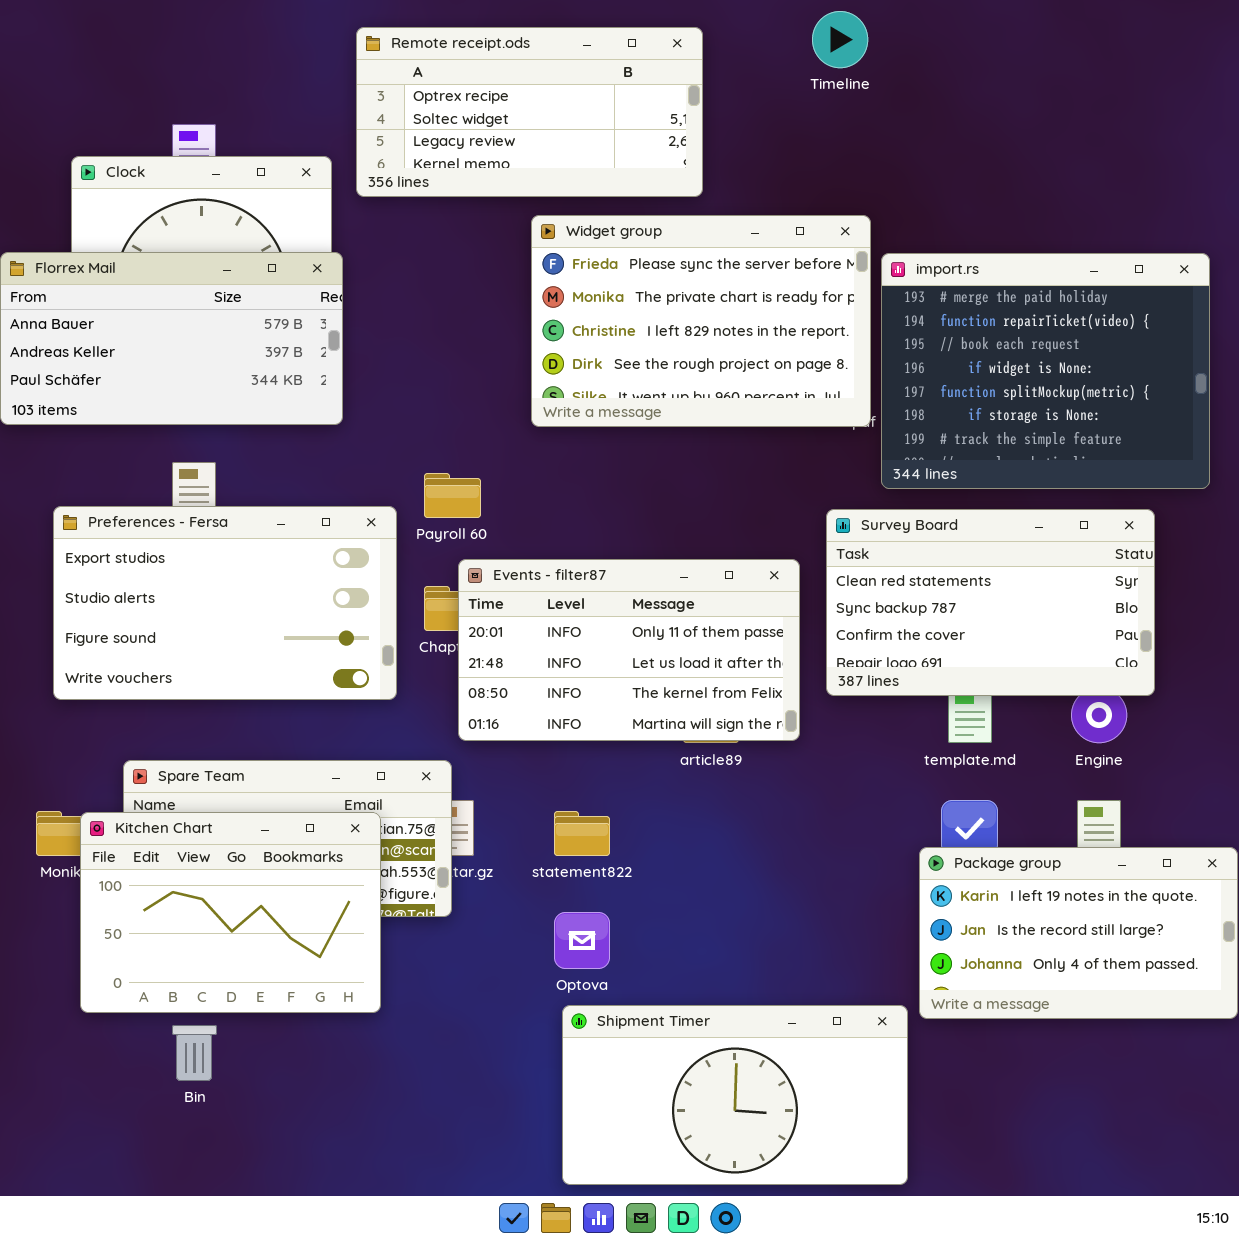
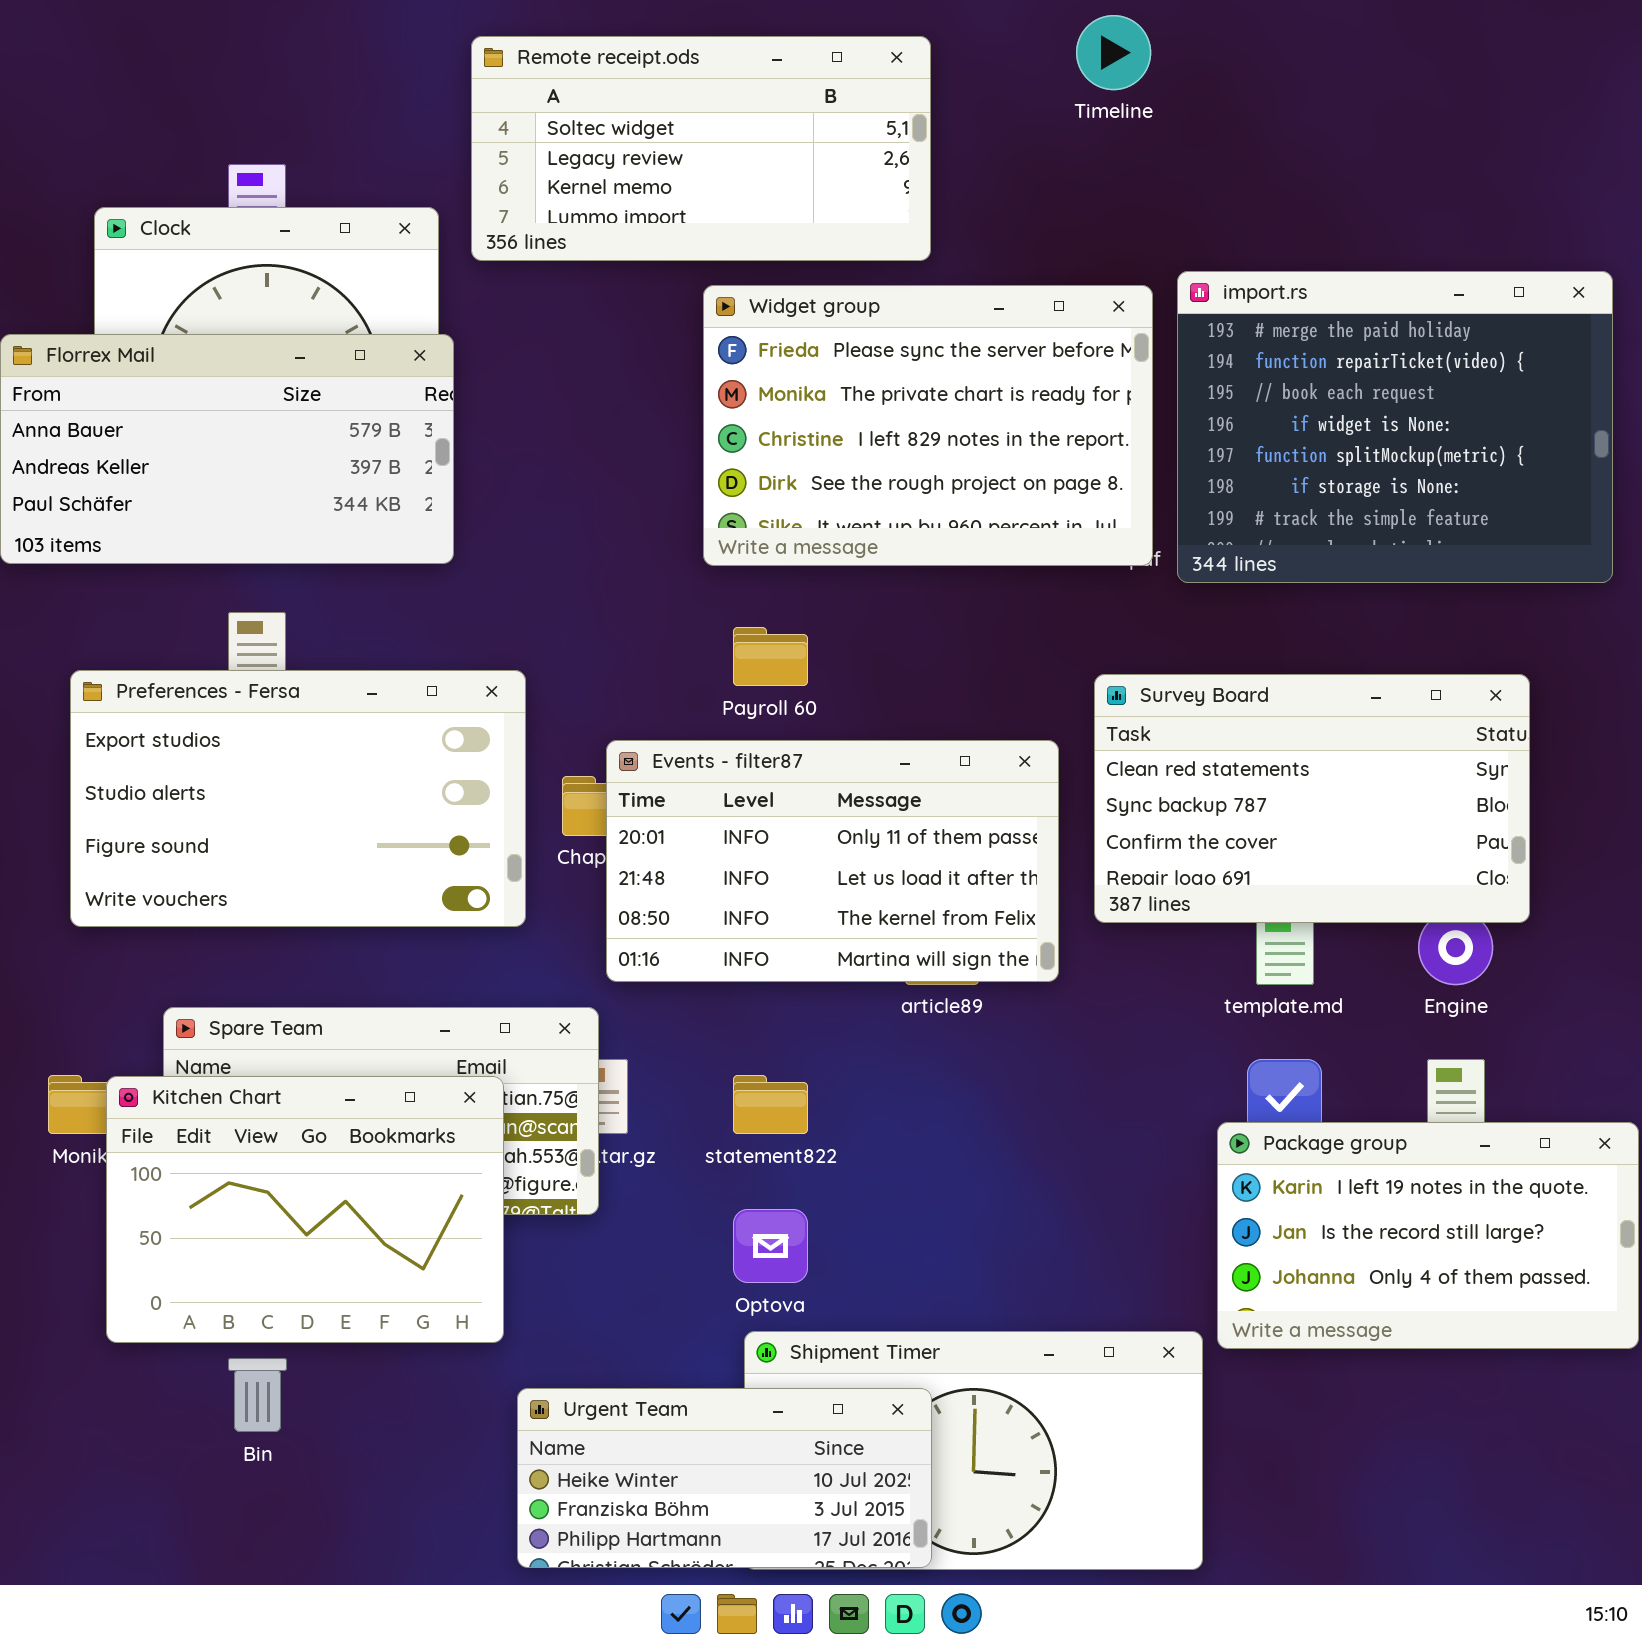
Remote receipt.ods: [356,27,703,197] -> [471,36,931,261], scrolled down 1 row
import.rs: [881,253,1210,489] -> [1177,271,1613,583], moved
Payroll 60: [424,473,481,518] -> [733,627,808,686], moved
Urgent Team: none -> [517,1388,932,1568], opened

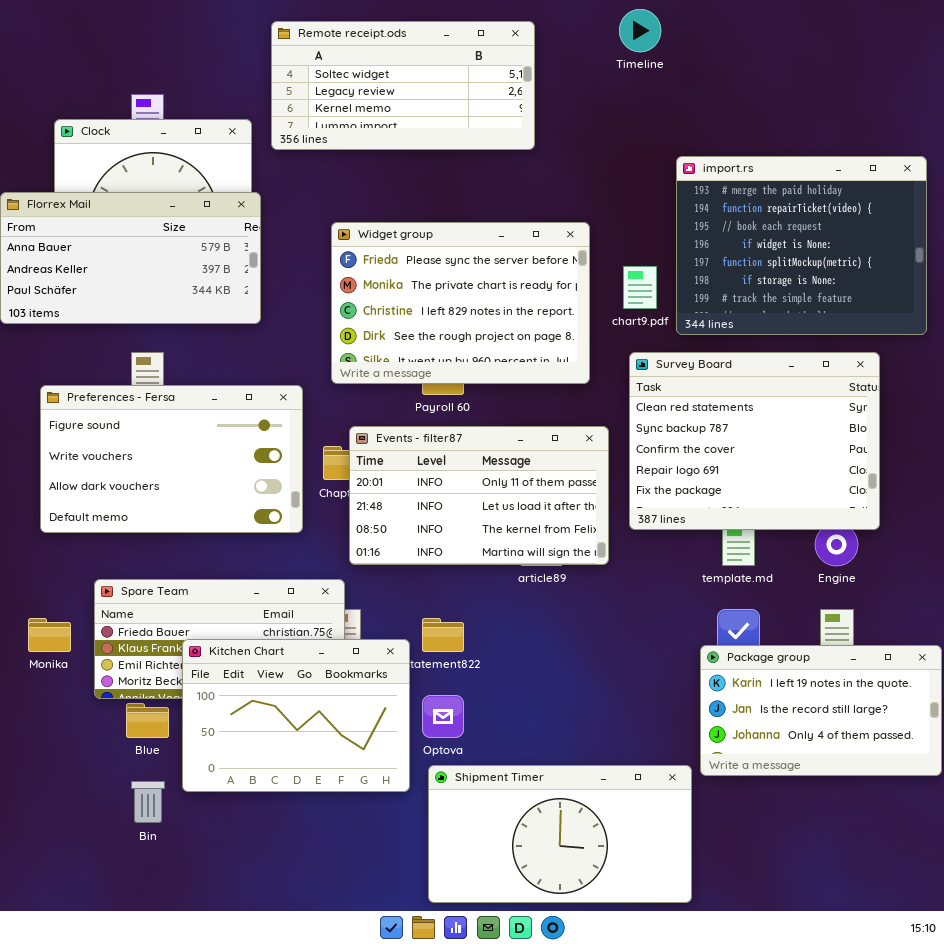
Widget group: [703,285,1153,566] -> [331,222,590,384], moved
Preferences - Fersa: [70,670,526,927] -> [40,385,303,533], scrolled down 2 rows
Survey Board: [1094,674,1530,923] -> [629,352,880,530], resized
Kitchen Chart: [106,1076,504,1343] -> [182,639,410,792], moved
Urgent Team: [517,1388,932,1568] -> none, closed

